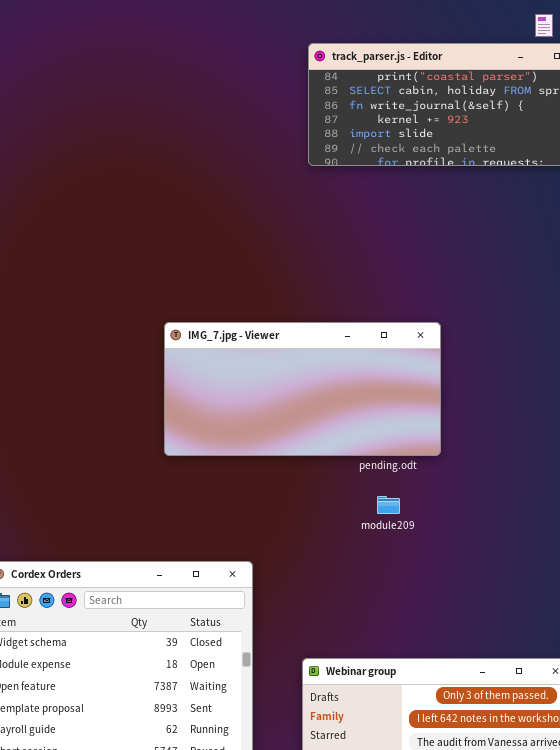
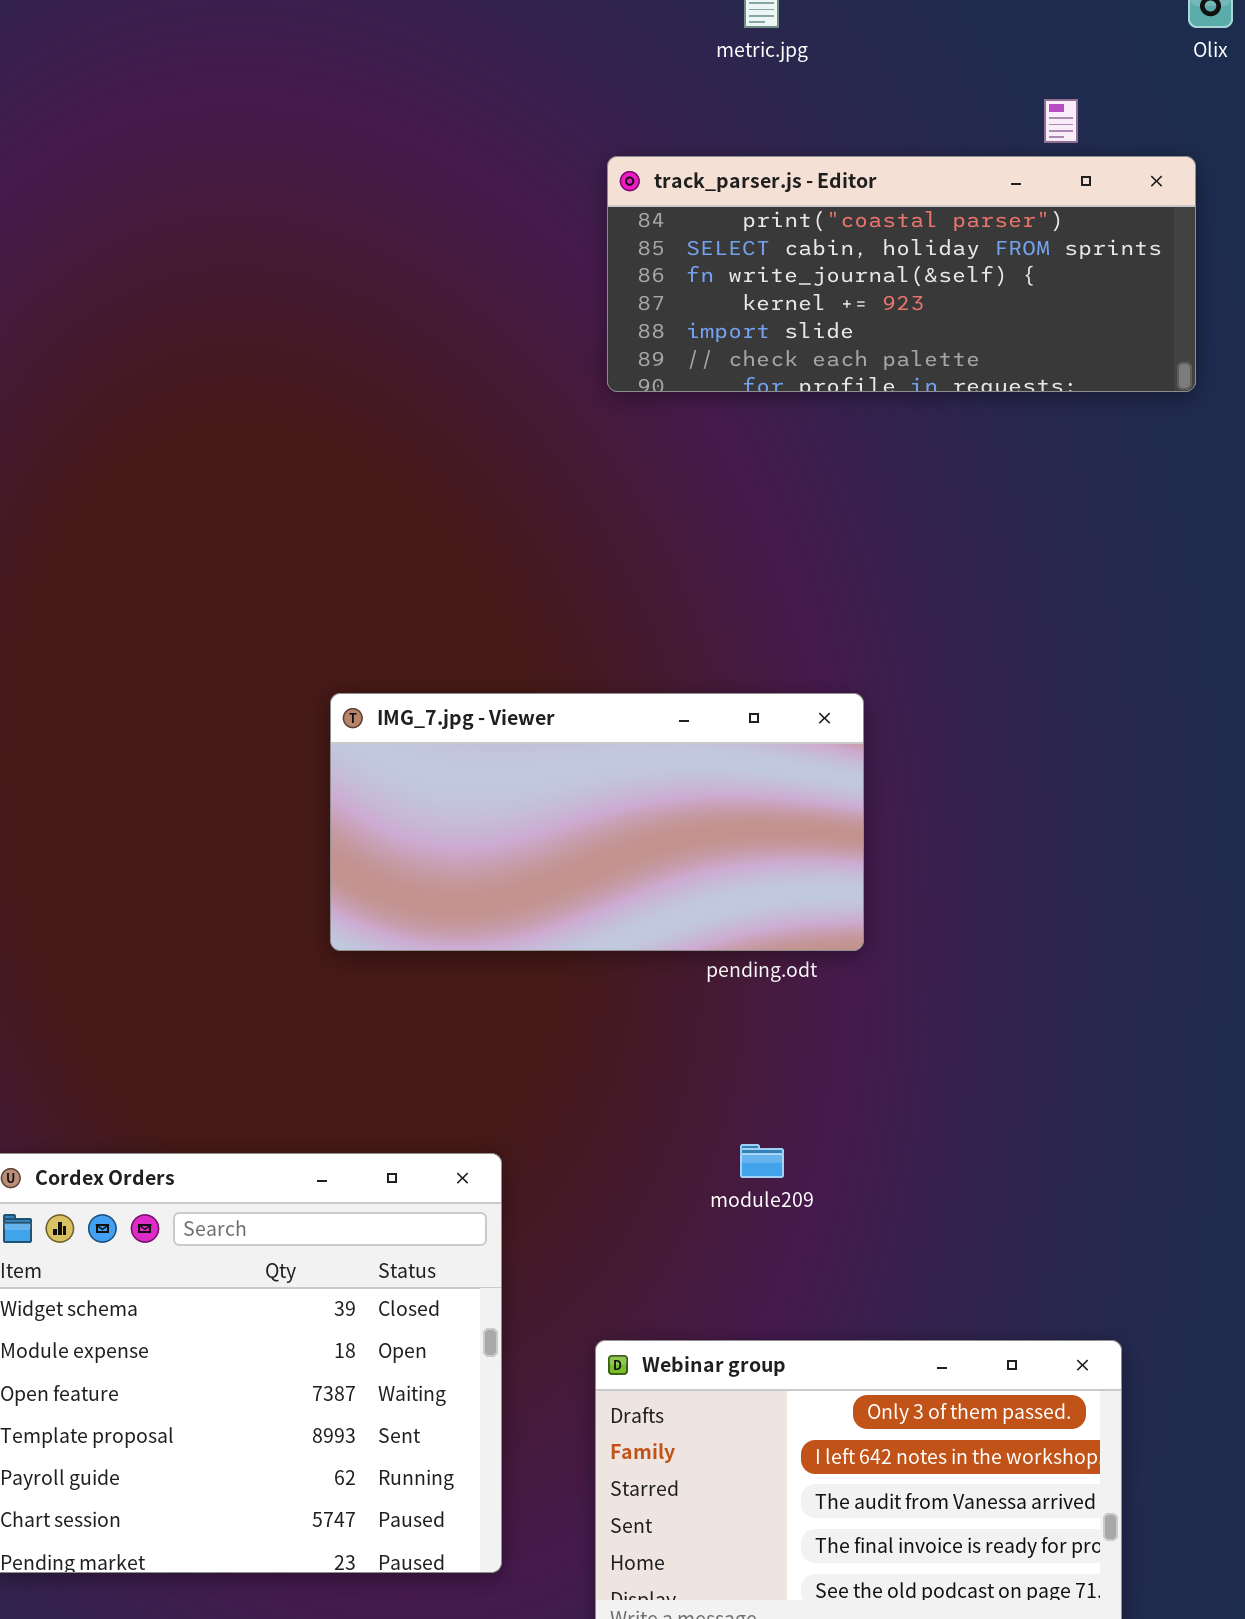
module209: [377,496,400,514] -> [740,1144,784,1178], moved

